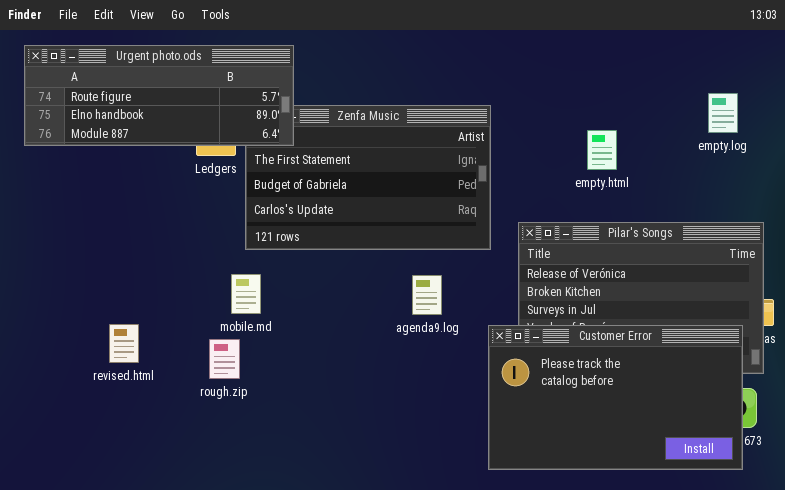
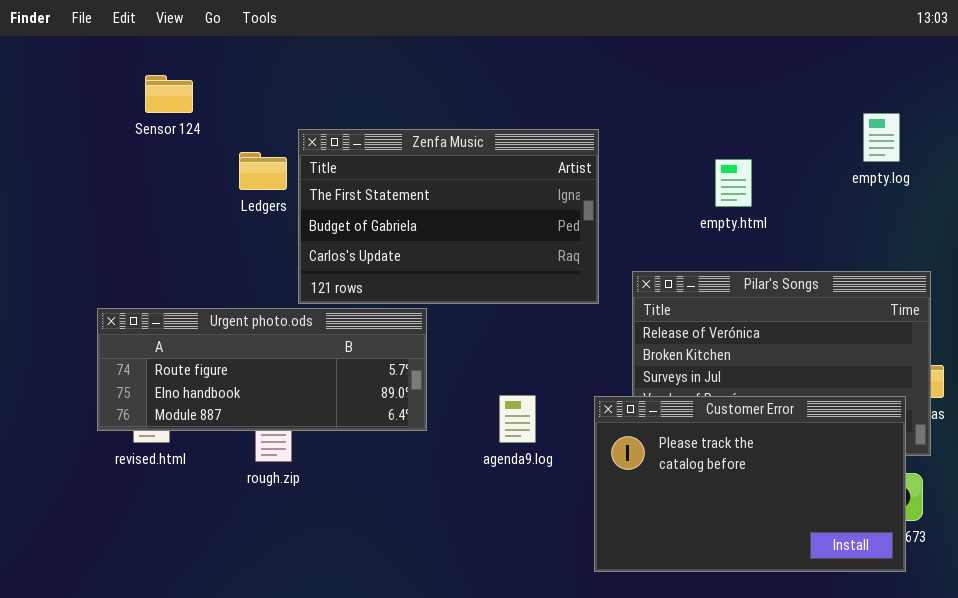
Urgent photo.ods: [24,45,294,146] -> [97,308,427,431], moved
agenda9.log: [412,275,442,315] -> [499,395,536,443], moved

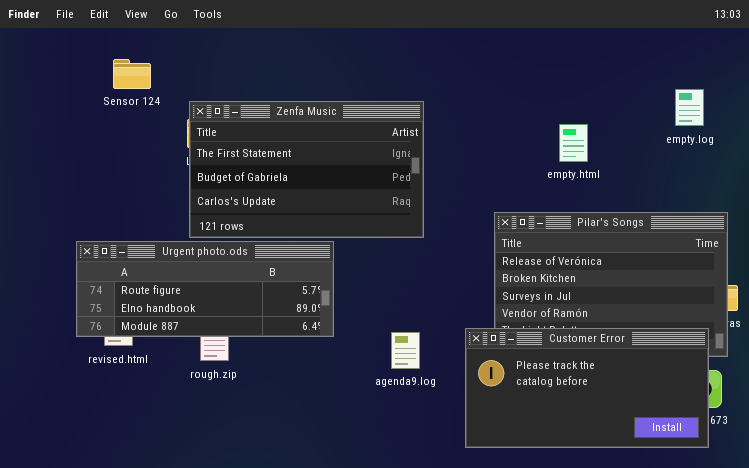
Zenfa Music: [298,129,599,304] -> [189,101,424,238], moved
agenda9.log: [499,395,536,443] -> [391,332,420,369], moved
Customer Error: [594,396,906,572] -> [465,328,709,448], resized

